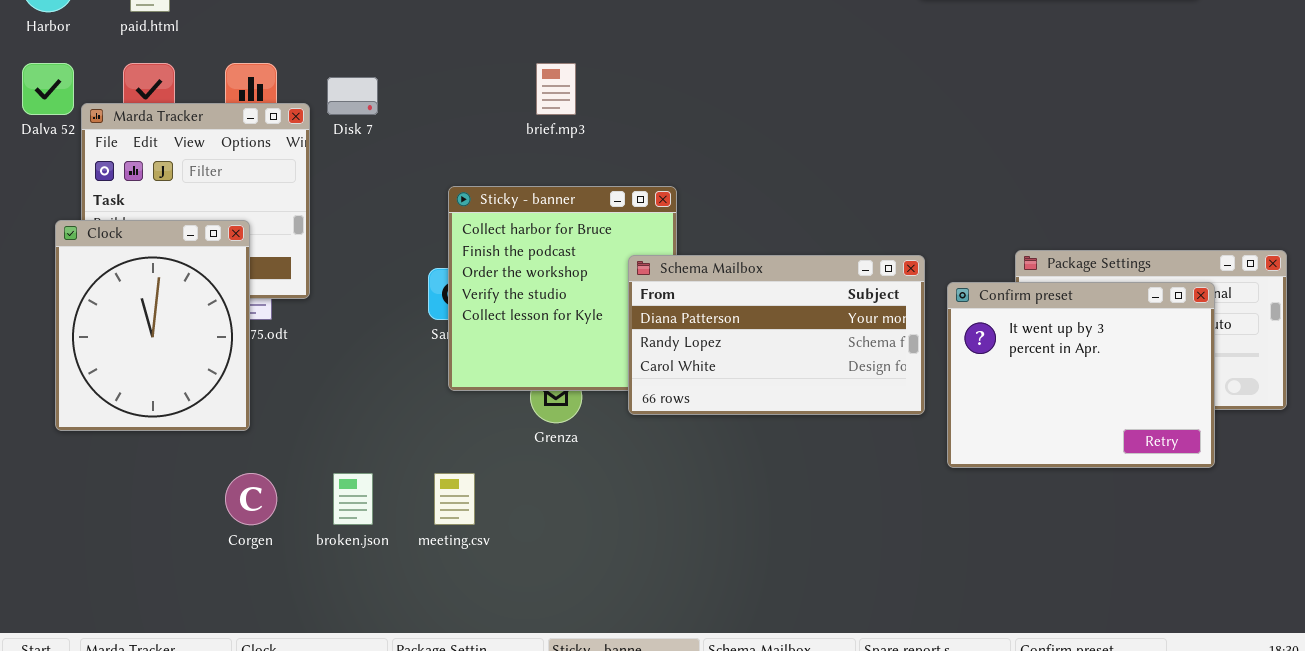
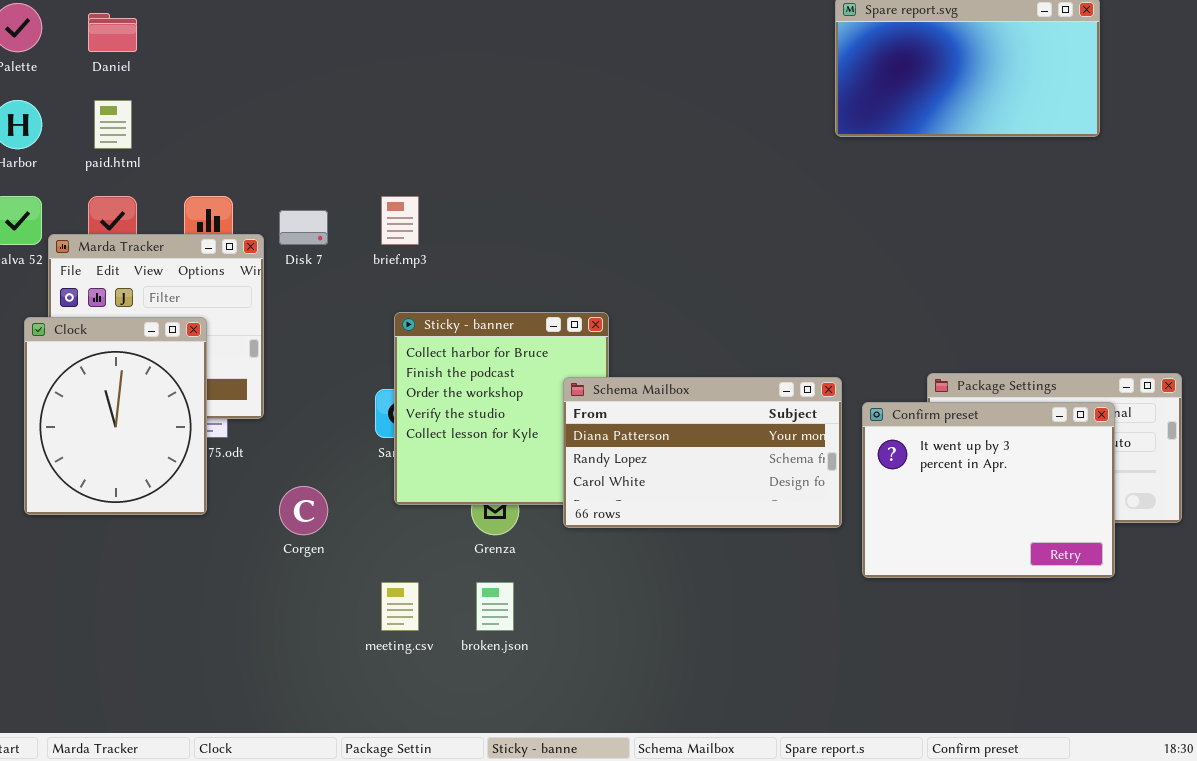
brief.mp3: [536,63,576,115] -> [381,196,419,245], moved
Clock: [55,220,250,431] -> [24,317,207,515], moved
Corgen: [225,473,277,525] -> [279,486,328,535], moved
broken.json: [333,473,373,525] -> [476,582,514,631], moved

